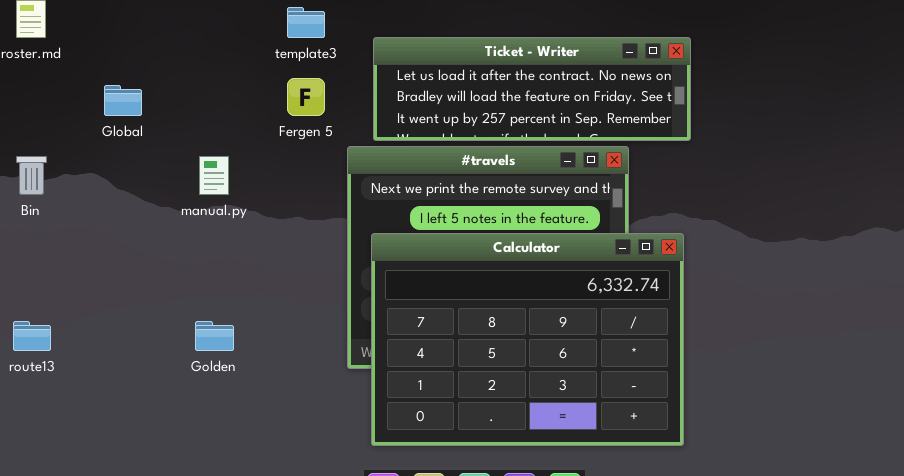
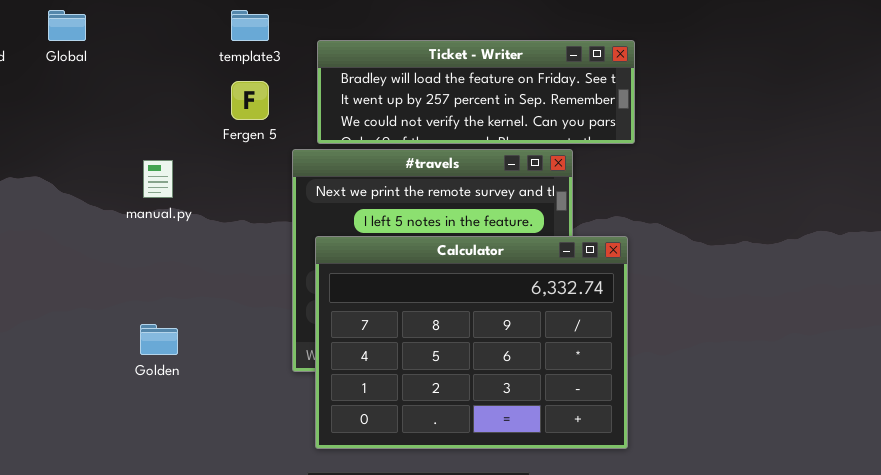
Ticket - Writer: [373,37,691,141] -> [317,40,635,144], scrolled down 1 row
Global: [104,85,142,116] -> [48,10,86,41], moved

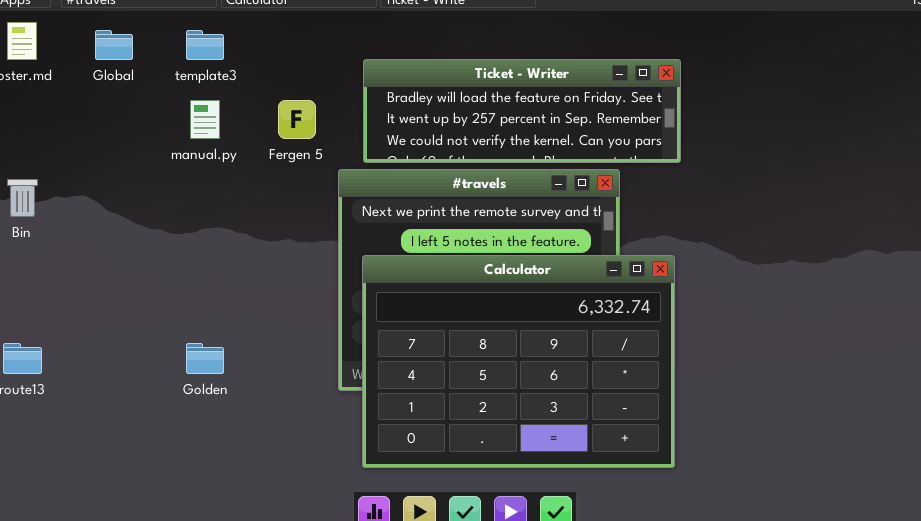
template3: [231,10,269,41] -> [186,30,224,60], moved
manual.py: [143,160,173,198] -> [190,100,220,139], moved

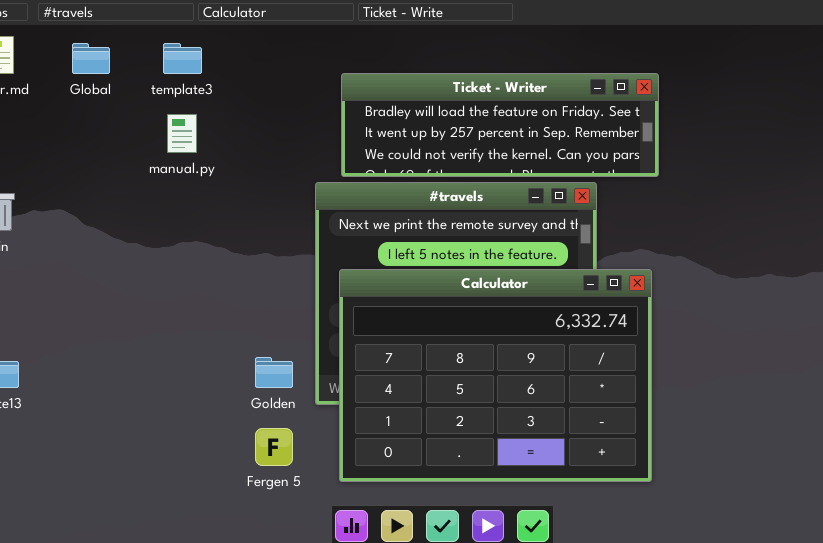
Fergen 5: [278,100,316,139] -> [255,428,293,466], moved
Golden: [186,343,224,374] -> [255,357,293,388], moved

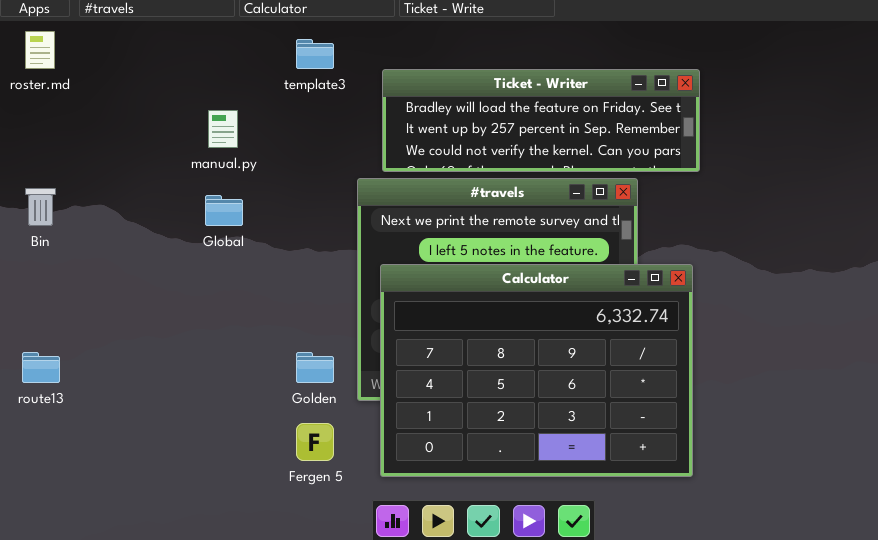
Global: [72,43,110,74] -> [205,195,243,226], moved
template3: [163,43,202,74] -> [296,39,334,69], moved

